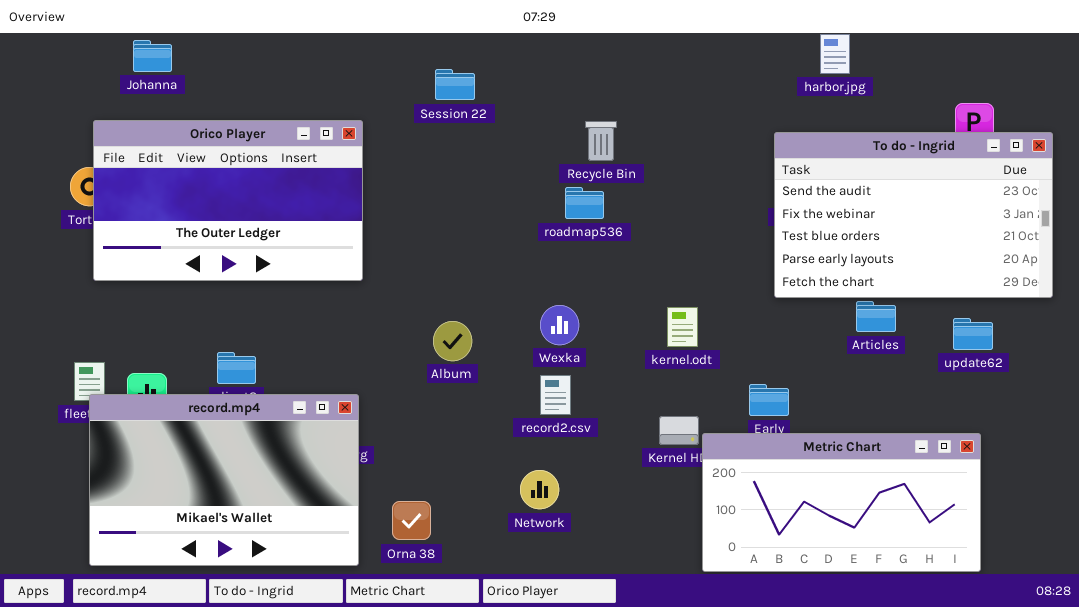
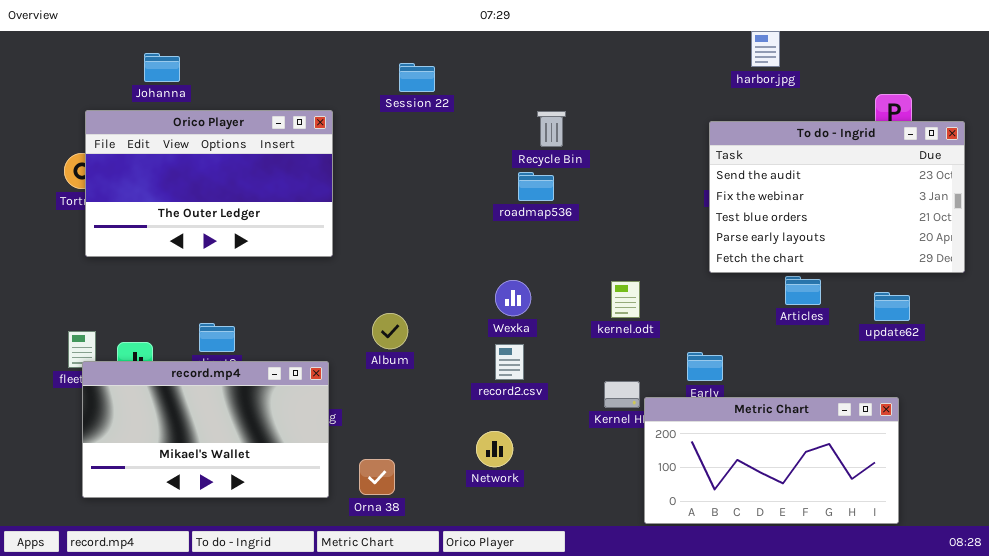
Johanna: [133,40,172,72] -> [144,53,180,82], moved
Album: [433,321,472,361] -> [372,313,408,349], moved
record.mp4: [89,394,359,566] -> [82,361,329,498], resized

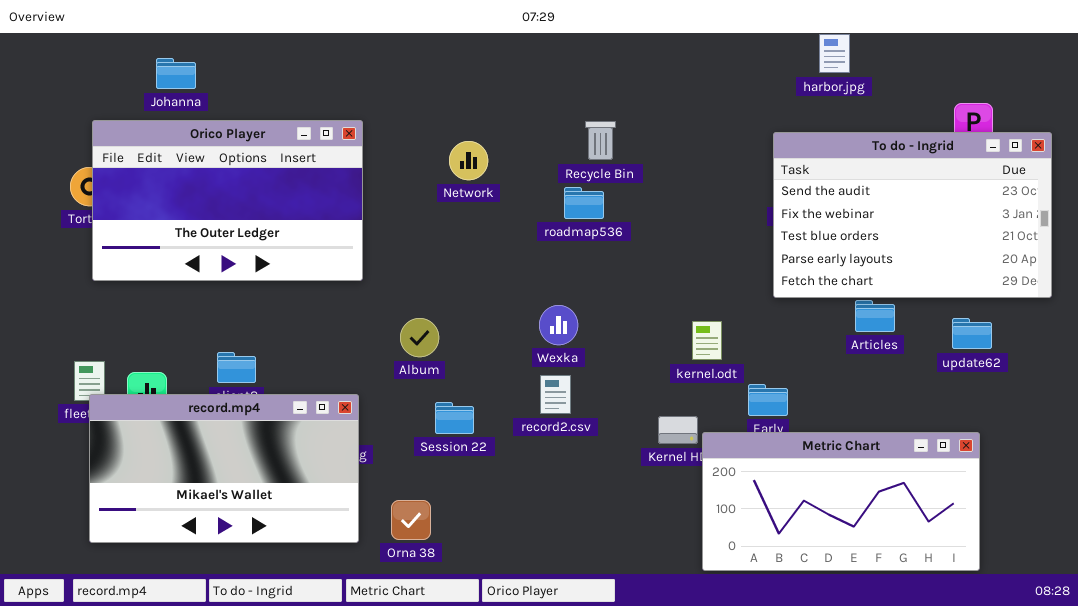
Session 22: [399,63,435,92] -> [435,402,474,434], moved
kernel.odt: [611,281,640,318] -> [692,321,722,360], moved
Album: [372,313,408,349] -> [400,318,439,357], moved
Network: [476,431,513,467] -> [449,141,488,180], moved

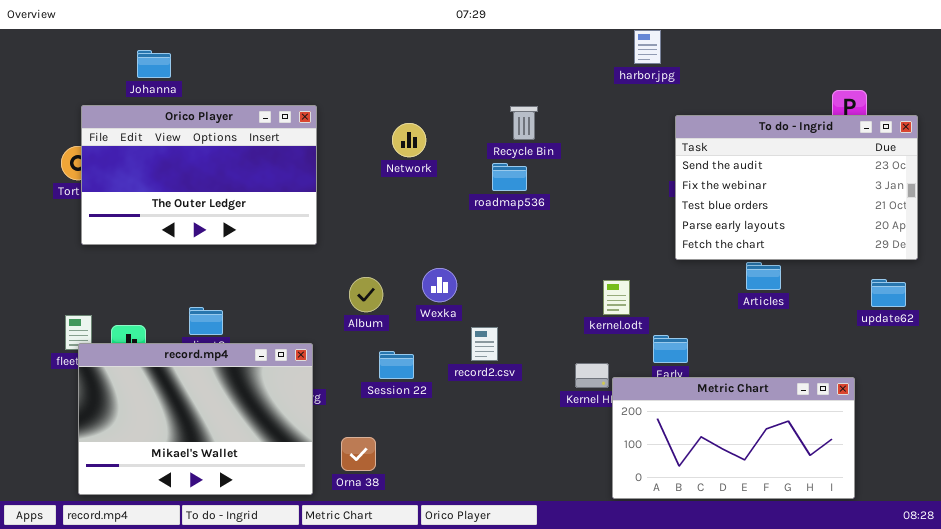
harbor.jpg: [819,34,850,73] -> [634,30,661,64], moved
Wexka: [539,305,578,345] -> [422,268,457,302], moved
update62: [952,318,992,349] -> [871,279,906,307], moved
record.mp4: [89,394,359,543] -> [78,343,313,495], resized

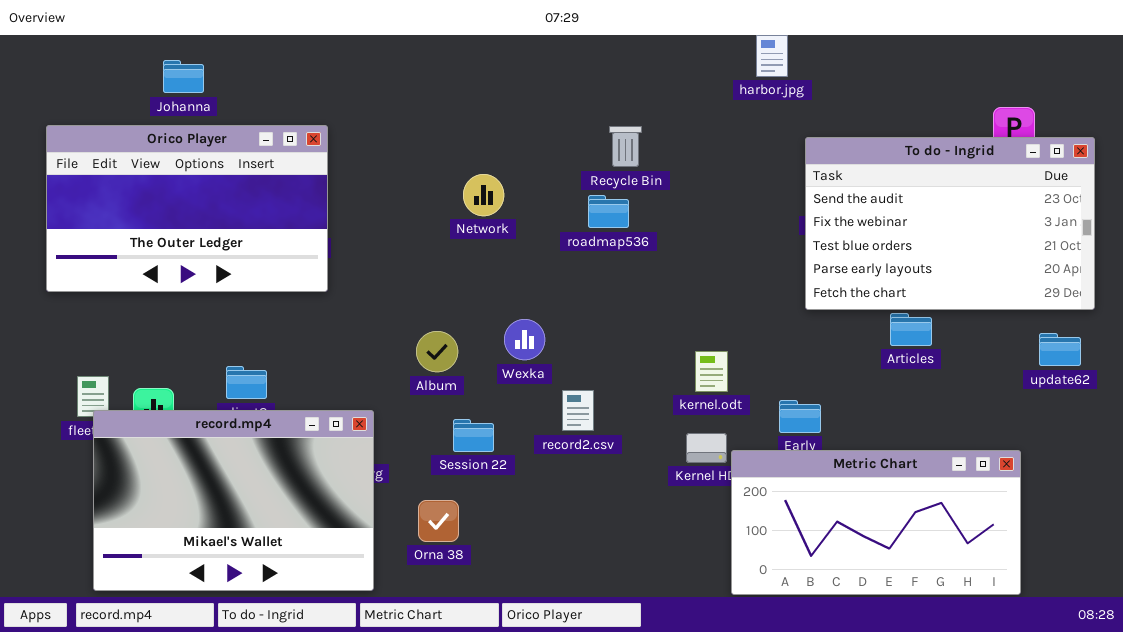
Orico Player: [81,105,317,245] -> [46,125,328,292], moved
Network: [392,123,426,157] -> [463,174,504,216], moved
kernel.odt: [603,280,630,315] -> [695,351,728,392], moved
Orna 38: [341,437,376,471] -> [418,500,459,542], moved

